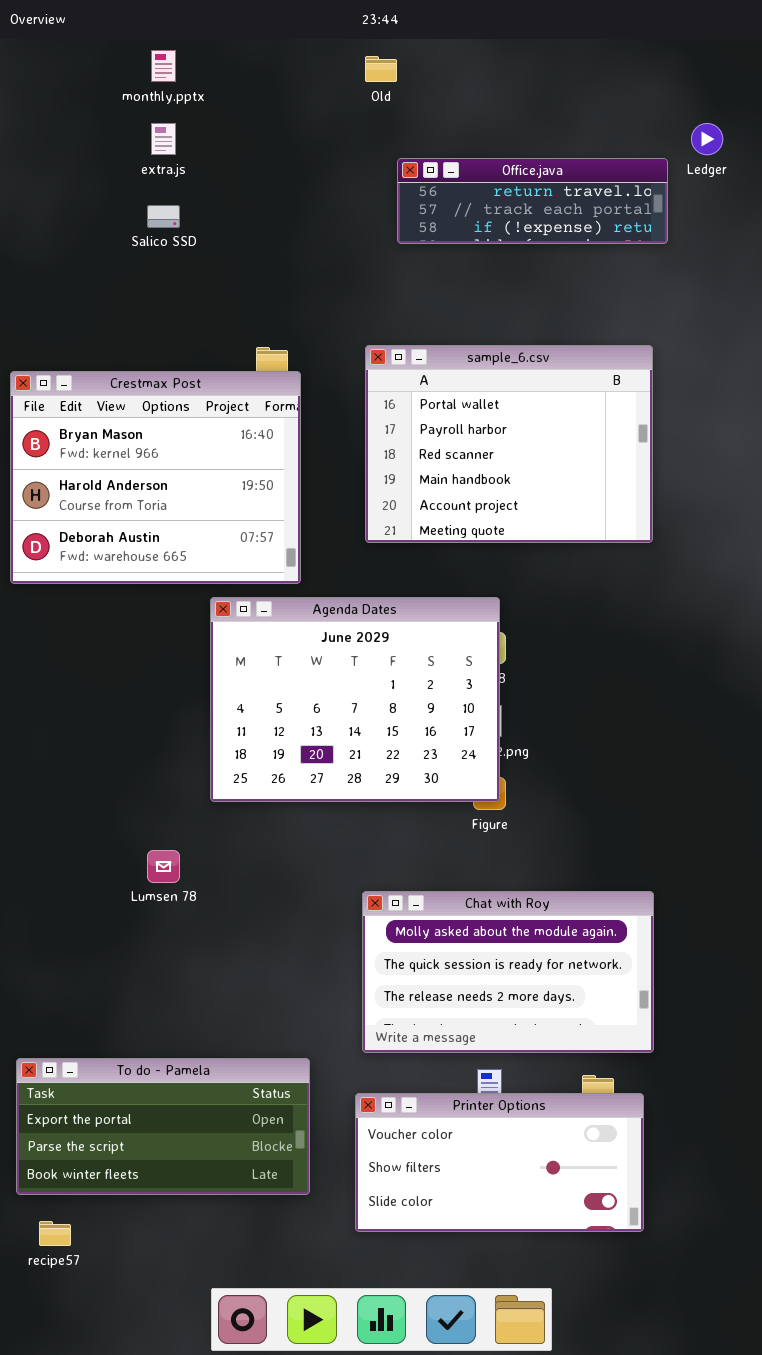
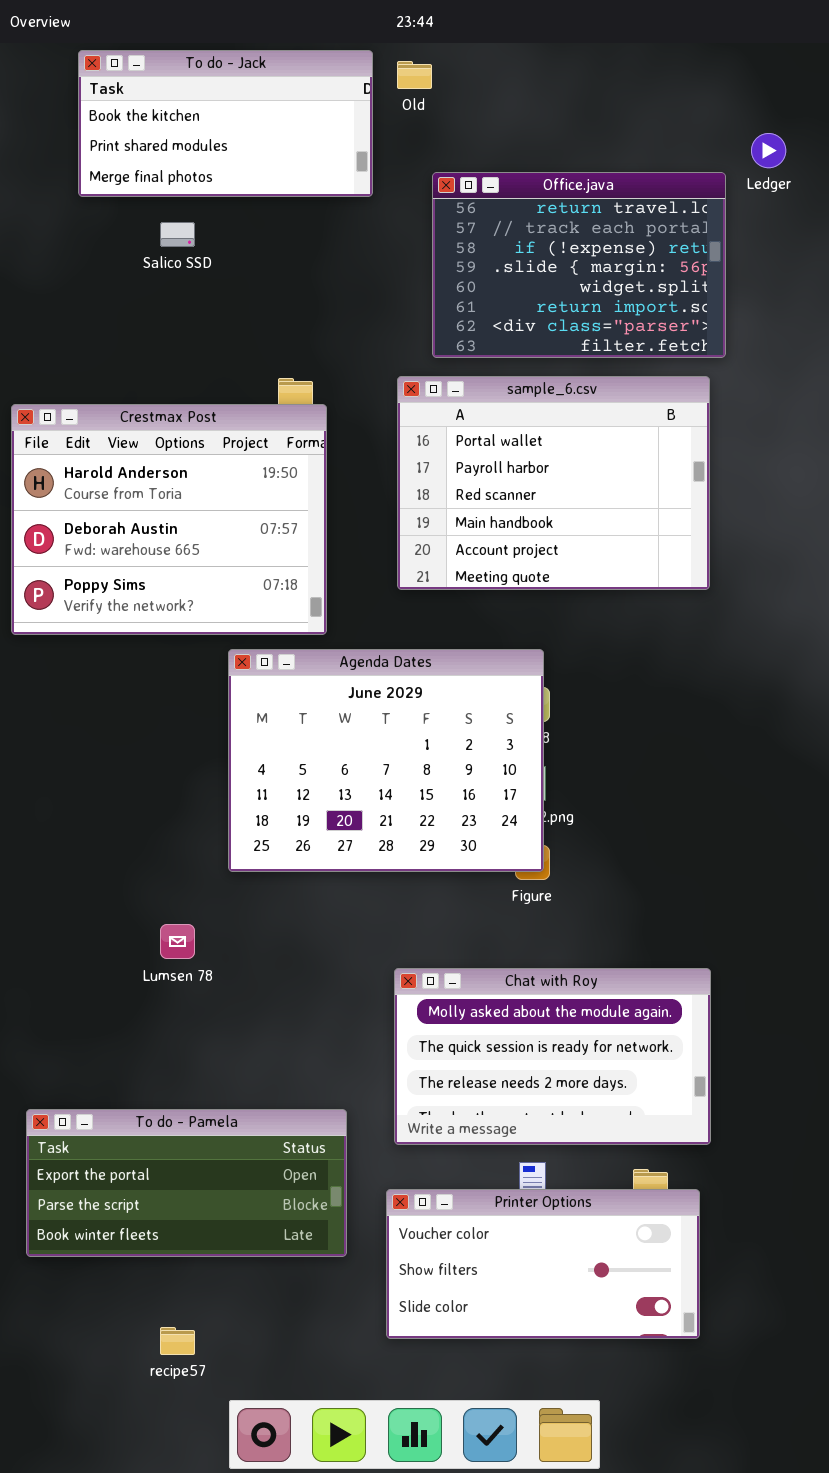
To do - Jack: none -> [78,50,373,197], opened
Office.java: [397,158,668,244] -> [432,172,726,358], resized
Crestmax Post: [10,371,301,584] -> [11,404,327,635], scrolled down 1 row
To do - Pamela: [16,1058,310,1195] -> [26,1109,347,1257], moved
recipe57: [39,1221,71,1246] -> [160,1327,195,1355], moved

